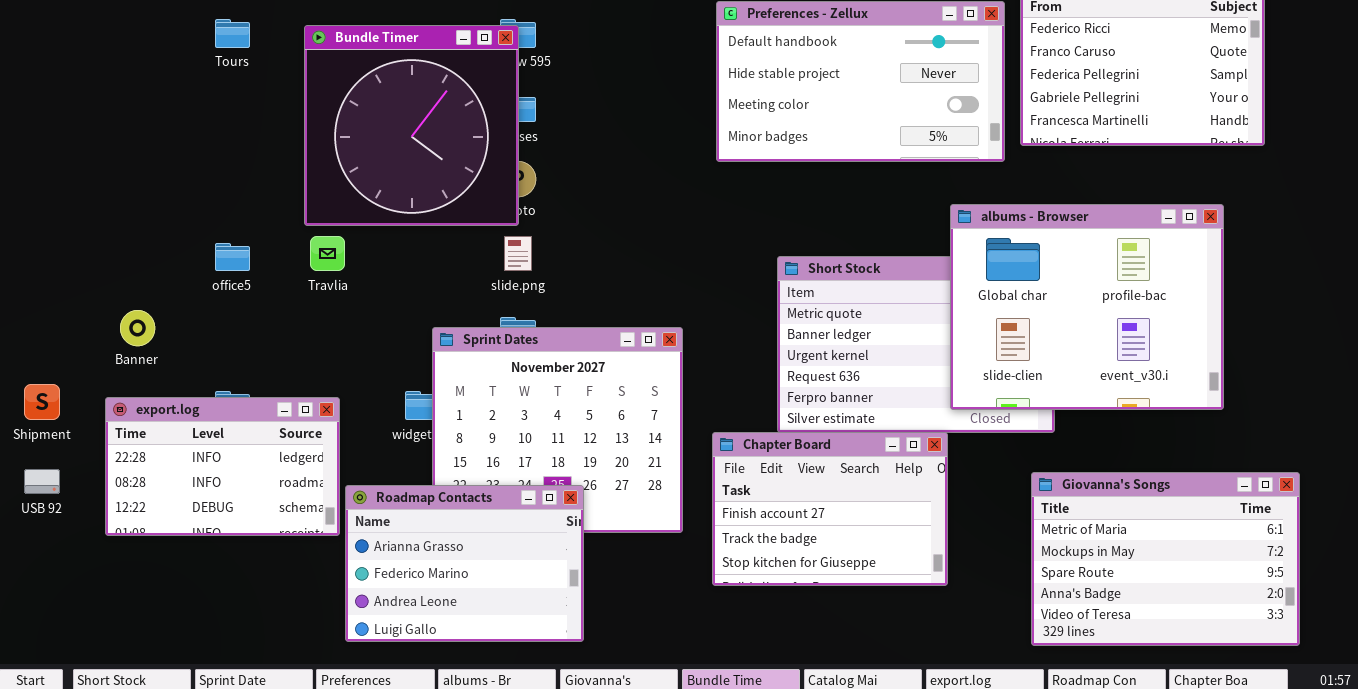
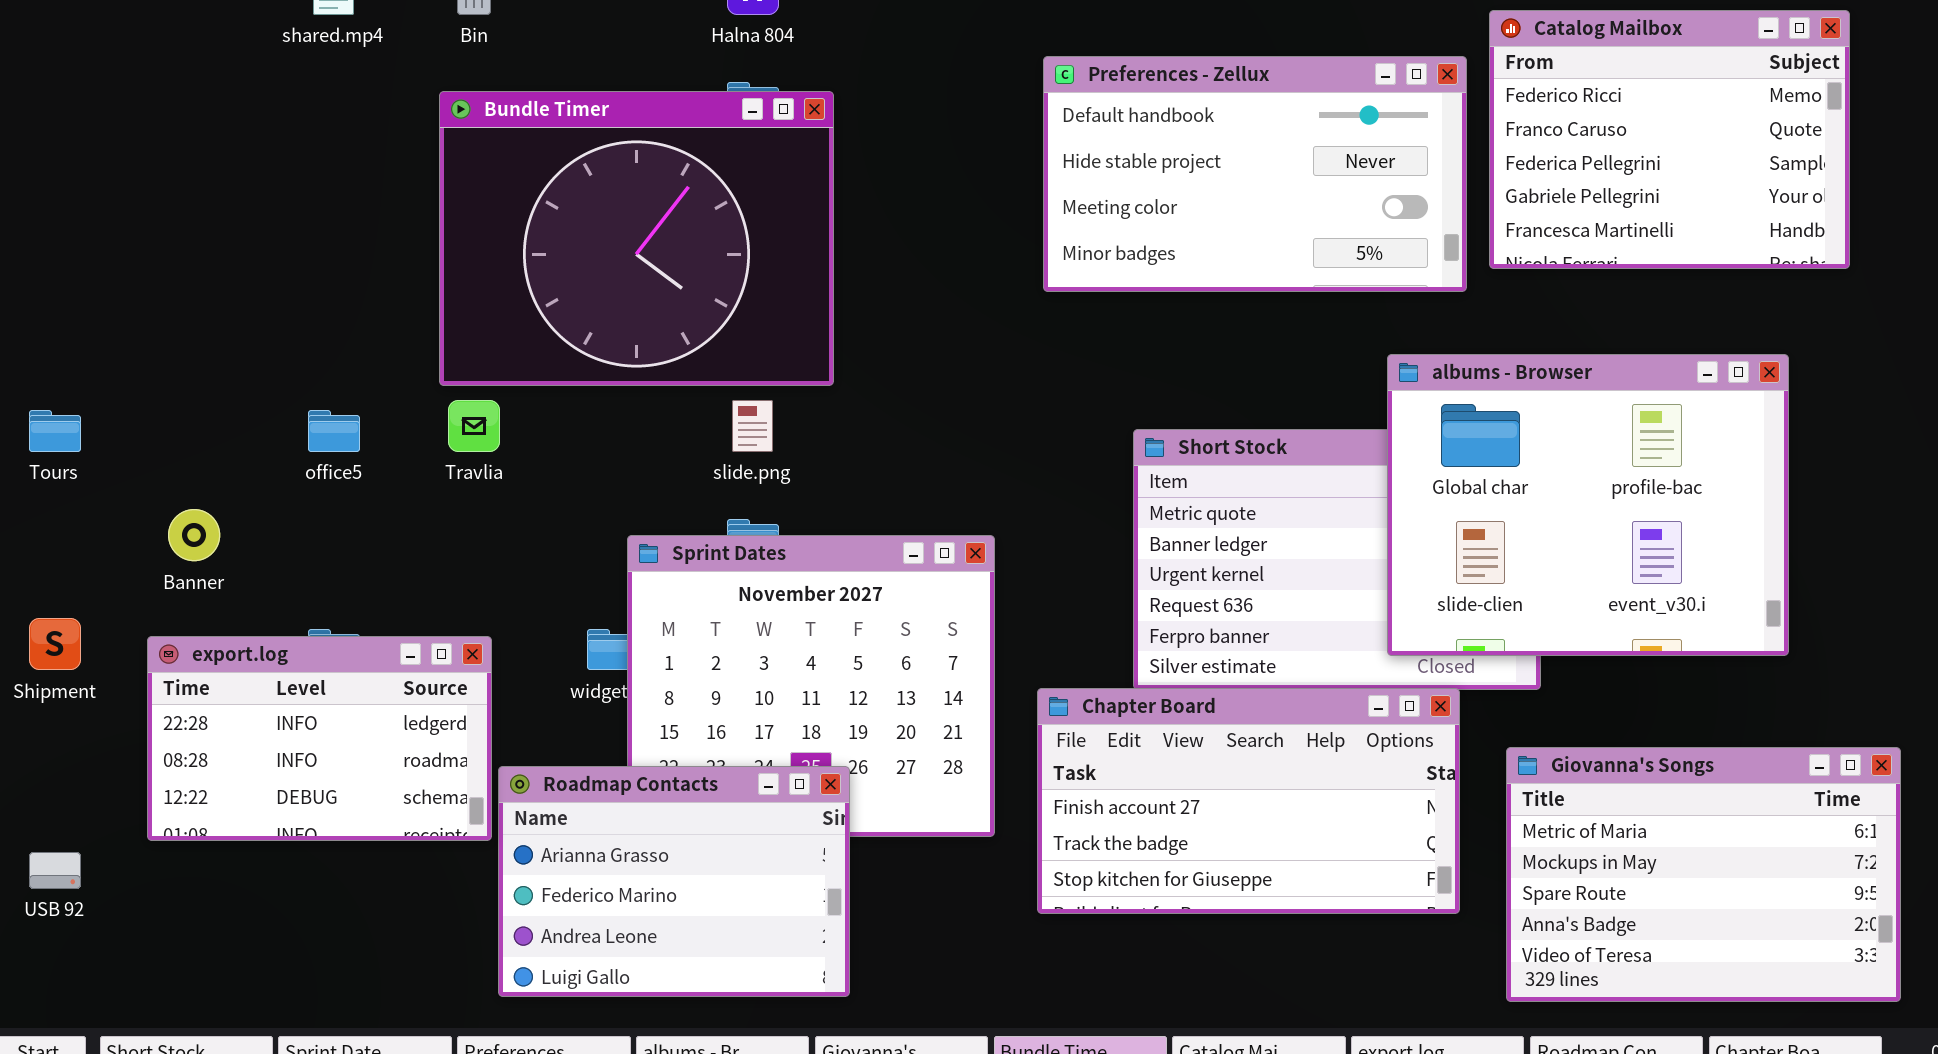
Tours: [215,19,250,48] -> [29,410,81,452], moved
Bundle Timer: [304,25,519,226] -> [439,91,834,386], resized
Chapter Board: [712,432,948,586] -> [1037,688,1460,914], resized
USB 92: [24,469,60,494] -> [29,852,81,889], moved

